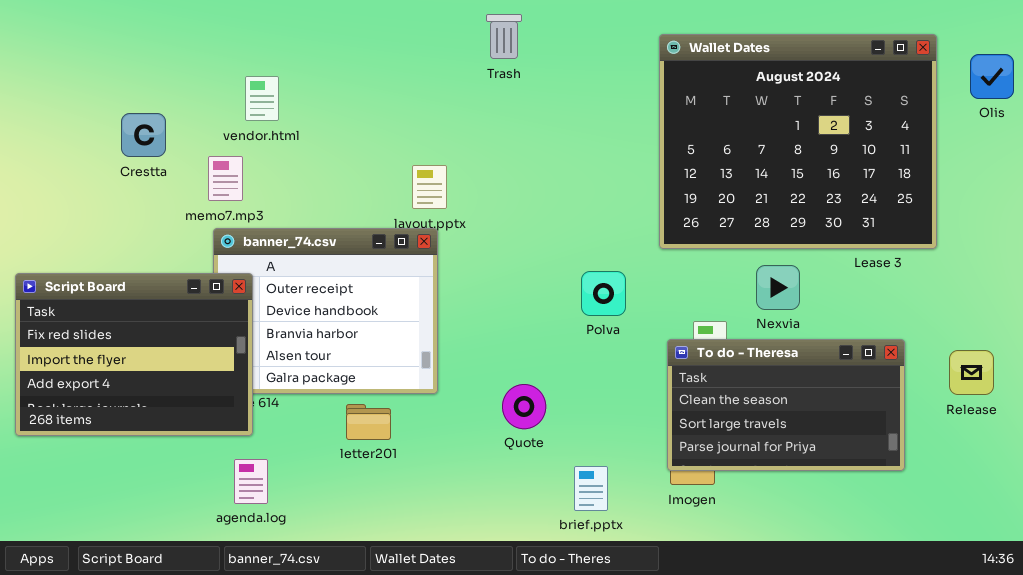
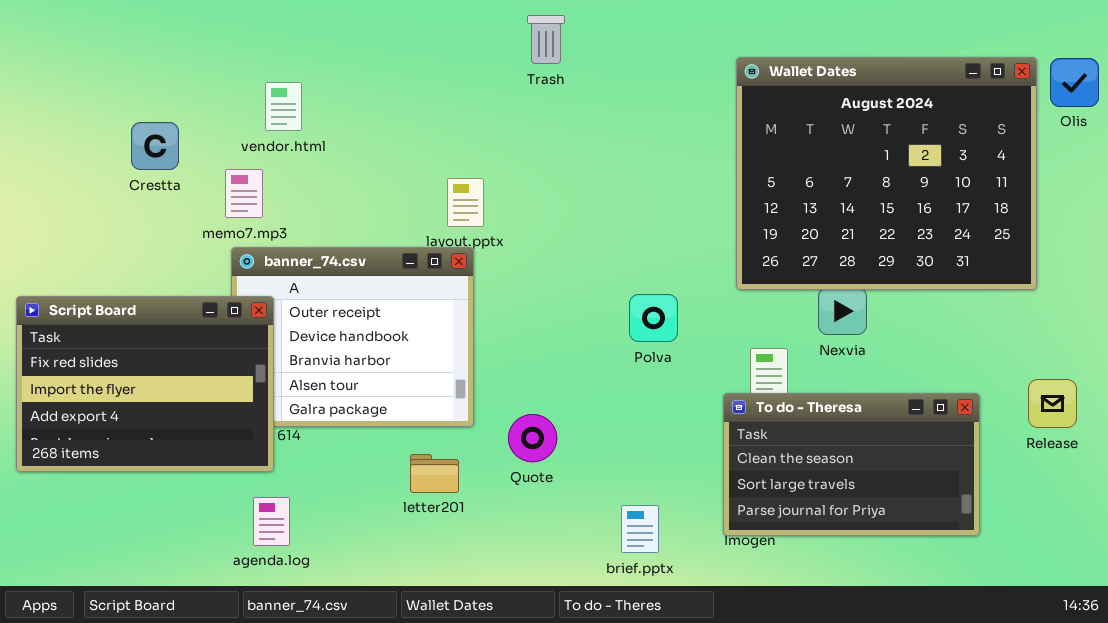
Wallet Dates: [659,34,937,249] -> [736,57,1037,290], moved
To do - Theresa: [667,339,905,471] -> [723,393,980,536], moved
Quote: [502,384,546,429] -> [508,414,557,462], moved
letter201: [346,404,391,440] -> [410,454,459,493], moved

